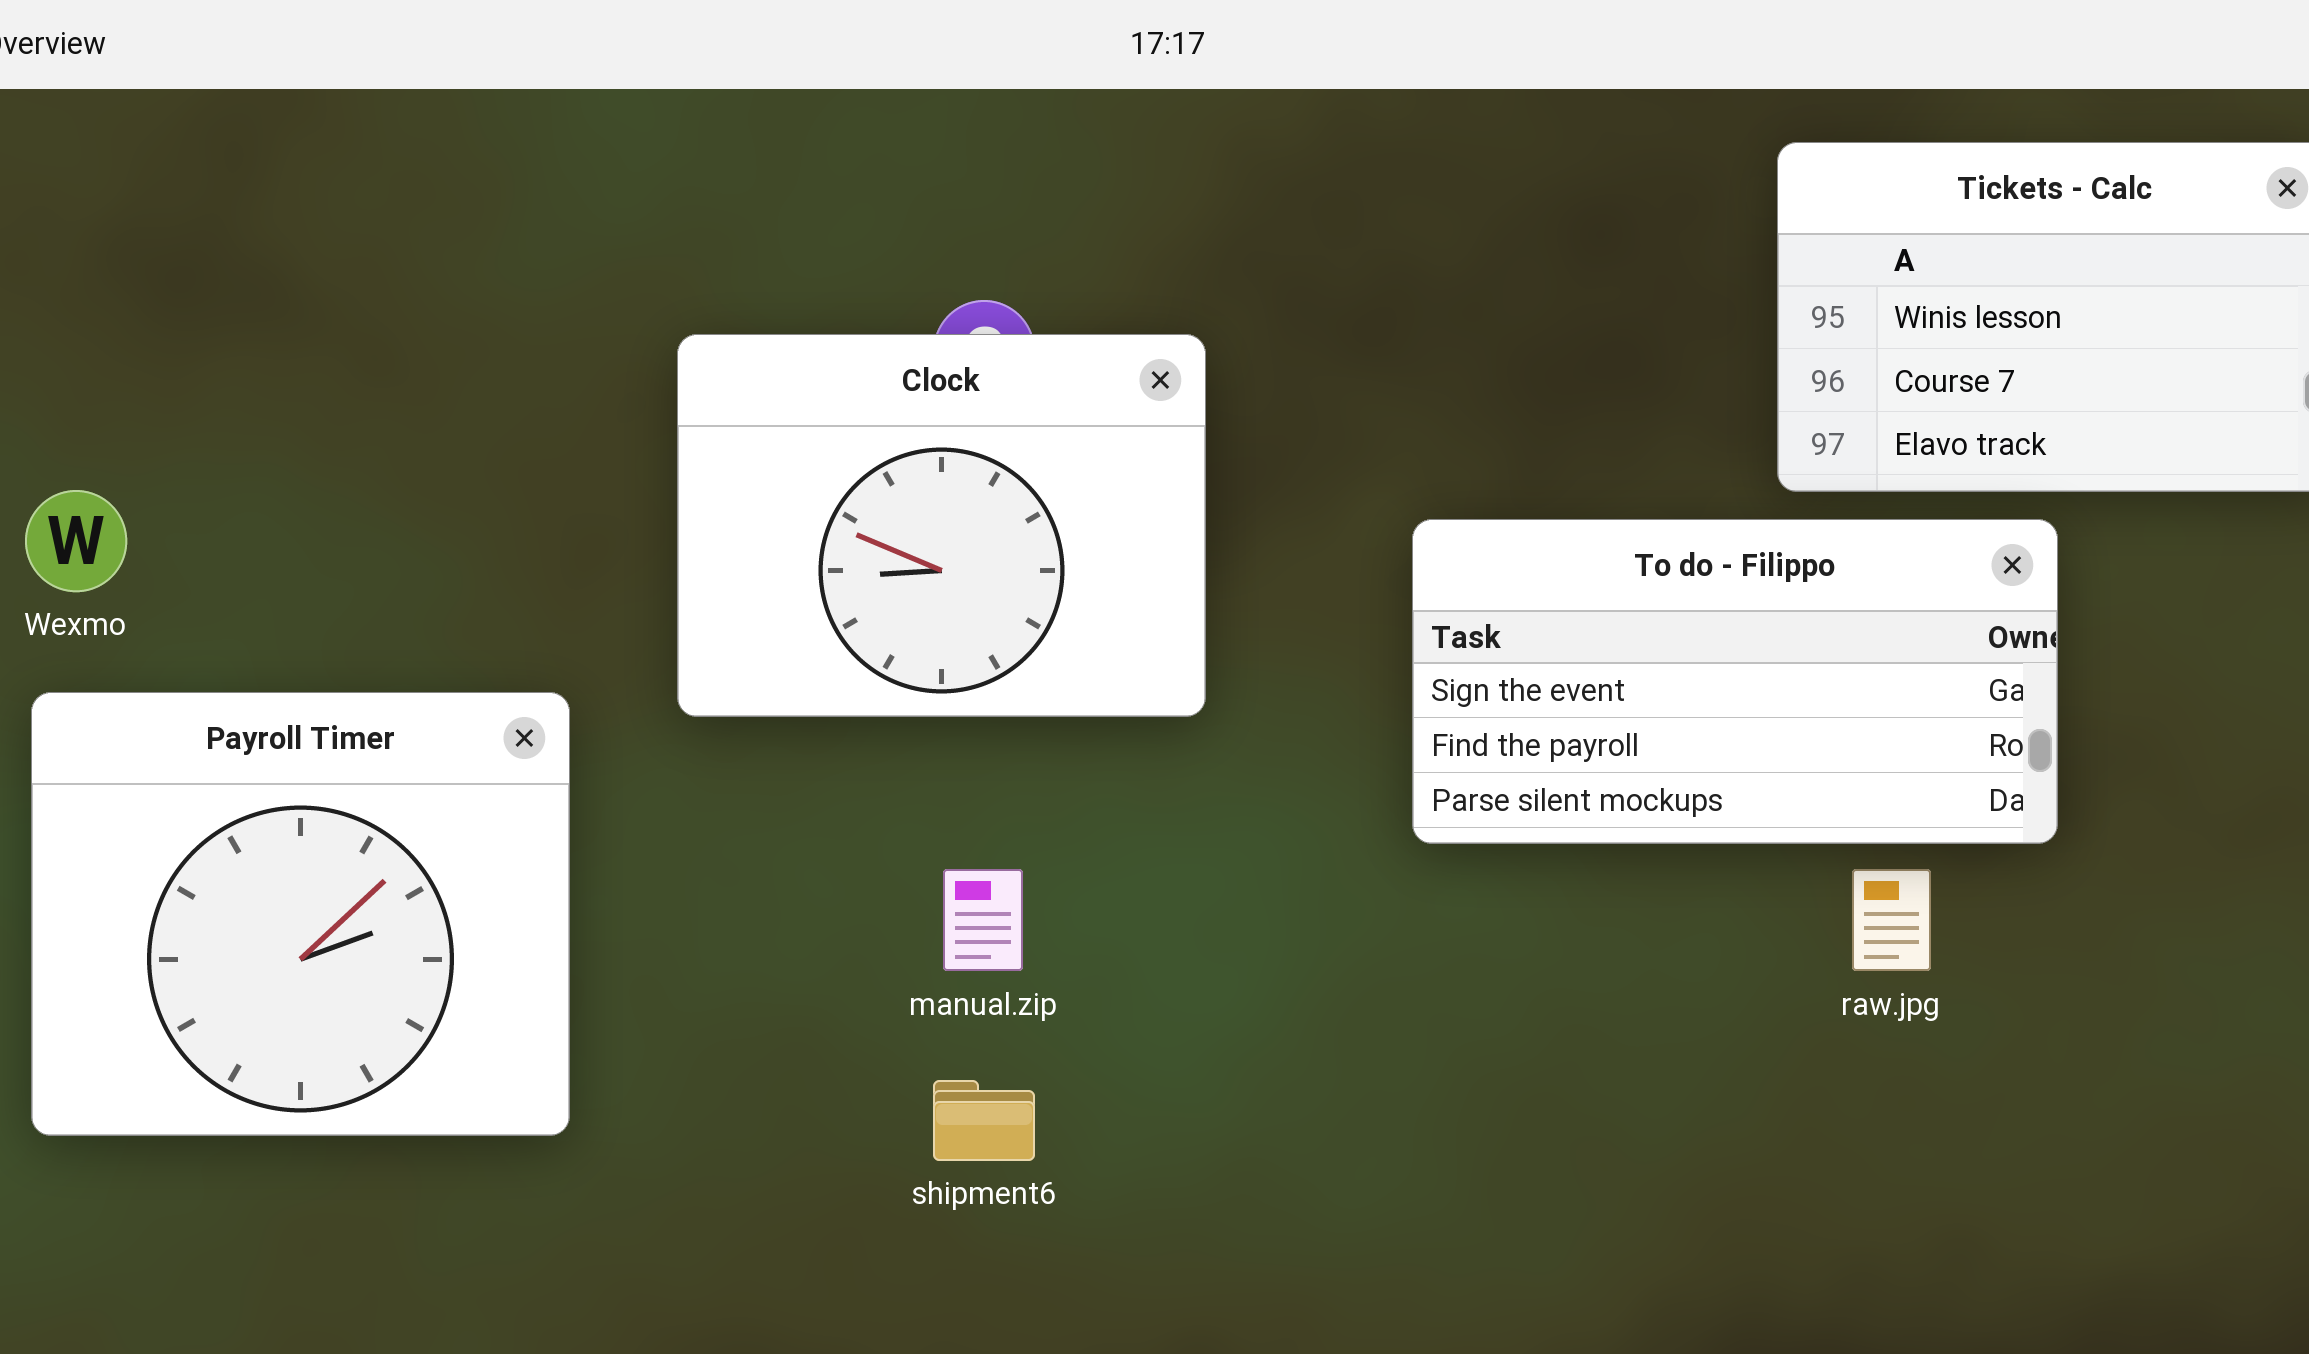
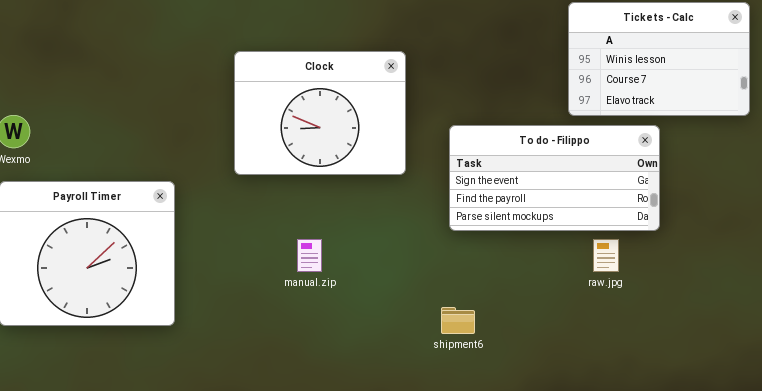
Clock: [677,334,1206,717] -> [234,51,406,175], moved
shipment6: [933,1080,1035,1161] -> [441,307,475,334], moved

